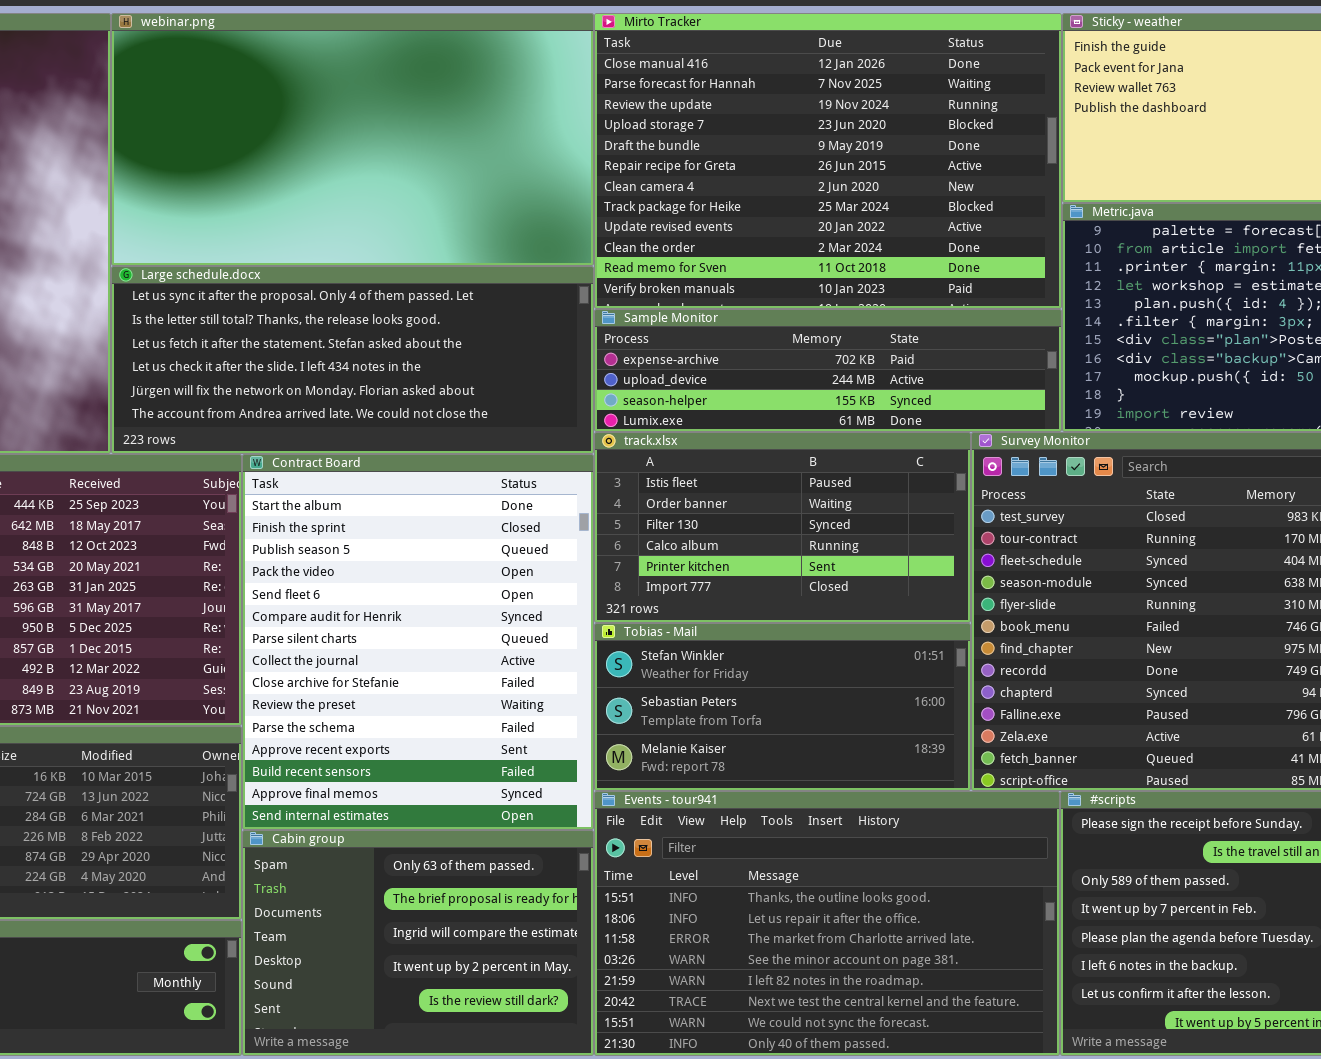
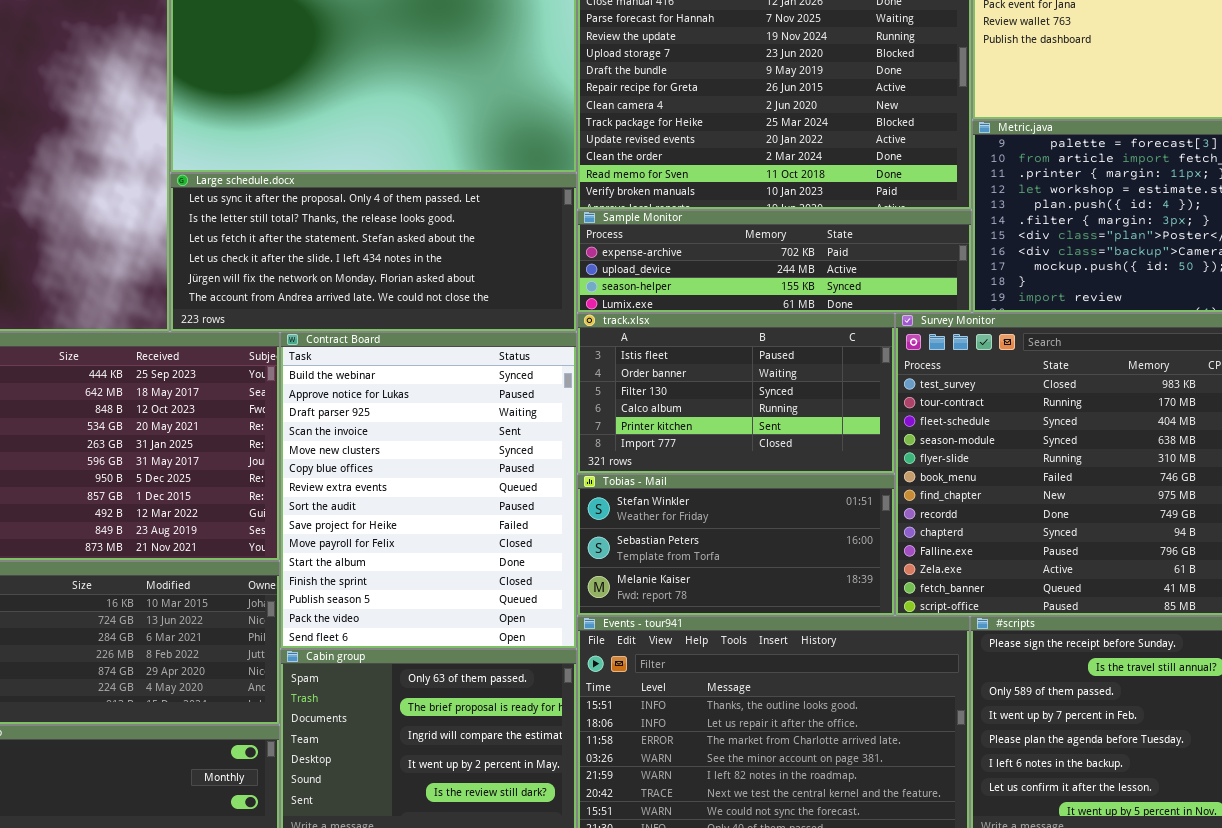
Contract Board: [242,454,594,830] -> [280,332,577,649], scrolled up 10 rows

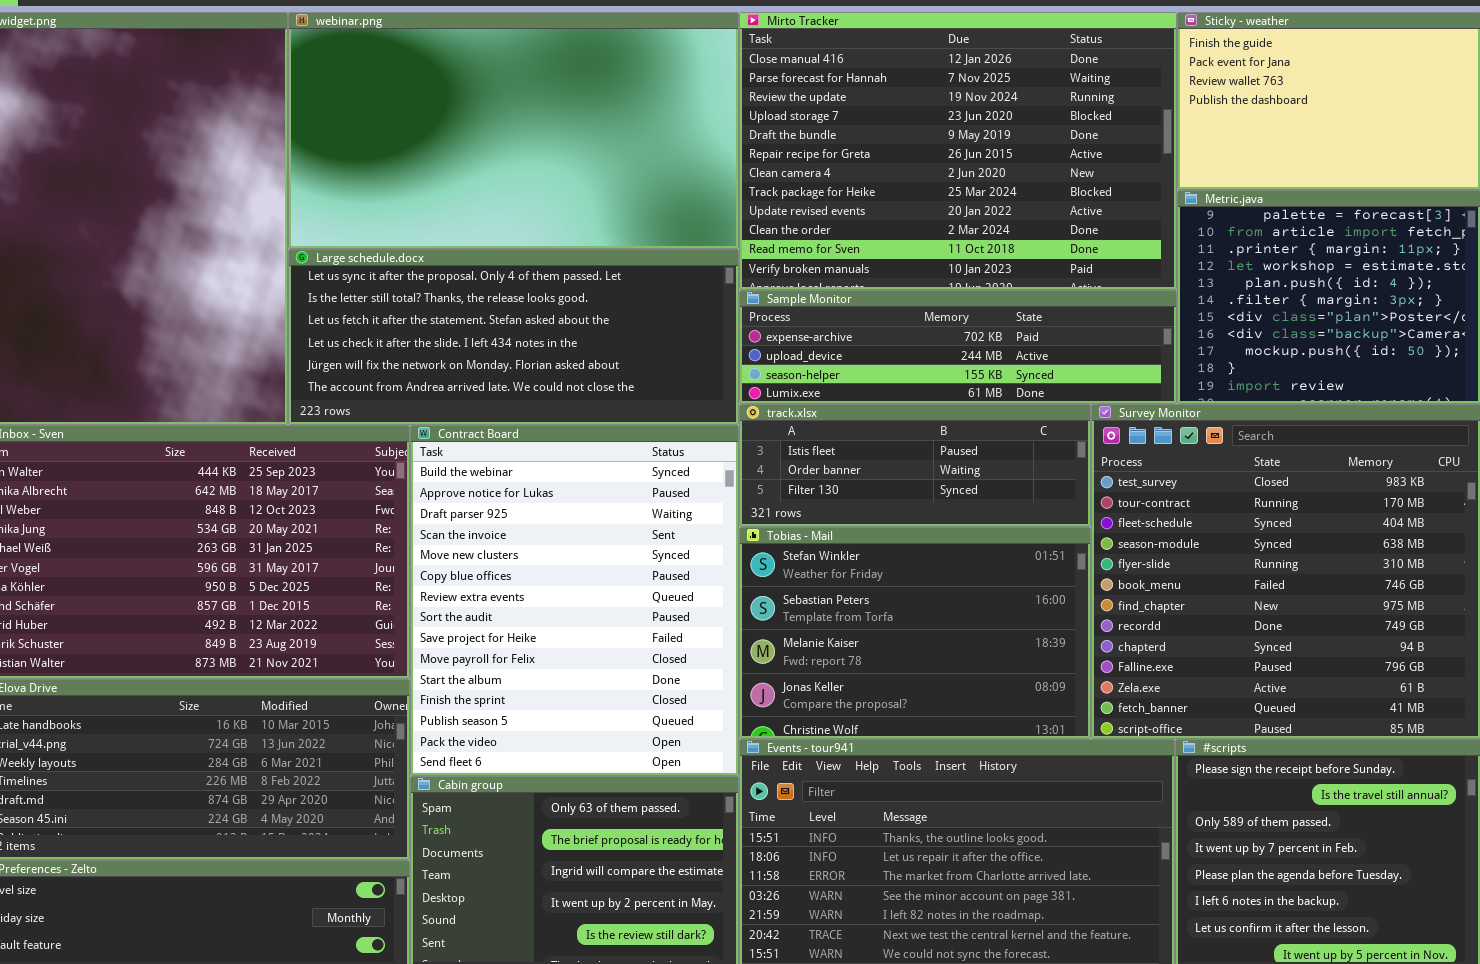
track.xlsx: [577,313,895,474] -> [739,404,1091,527], resized
Tobias - Mail: [577,474,895,616] -> [739,527,1091,739], resized

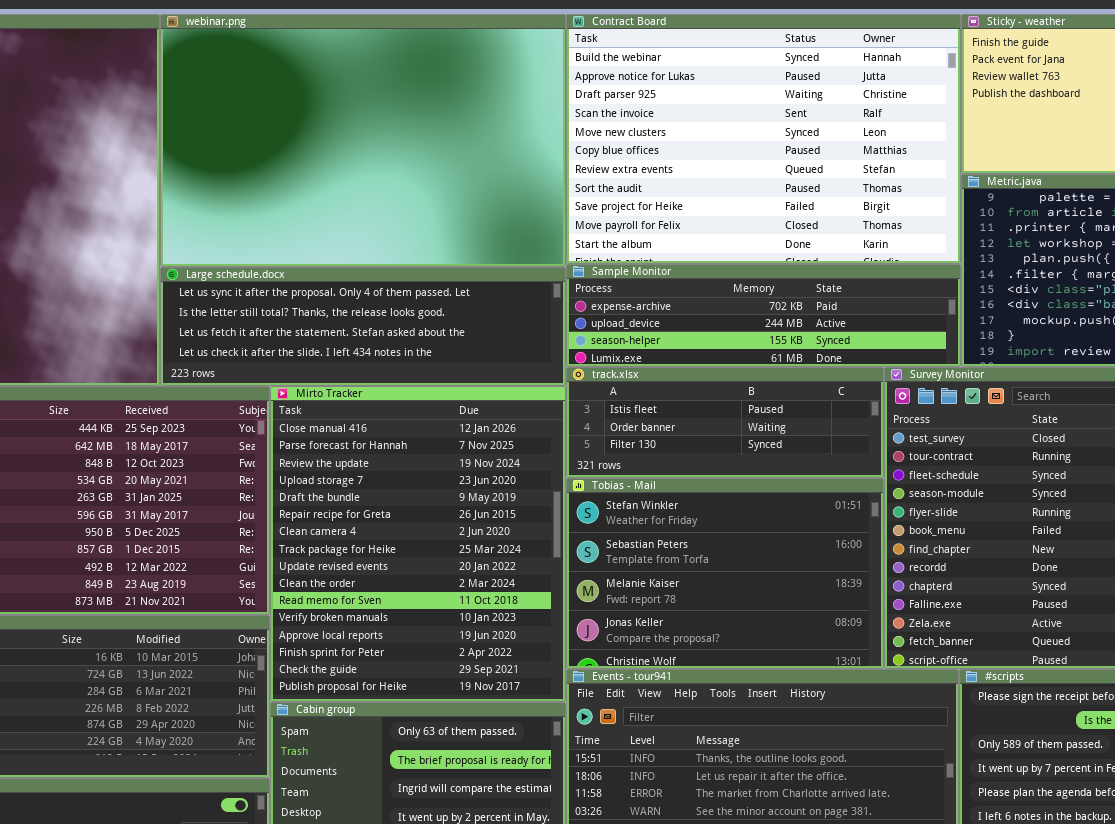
webinar.png: [288,12,739,249] -> [160,14,566,267], resized
Mirto Tracker: [739,12,1177,290] -> [270,386,566,702], moved, resized
Large schedule.docx: [288,249,739,425] -> [160,267,566,386], resized
Contract Board: [410,425,739,776] -> [566,14,961,264], moved, resized

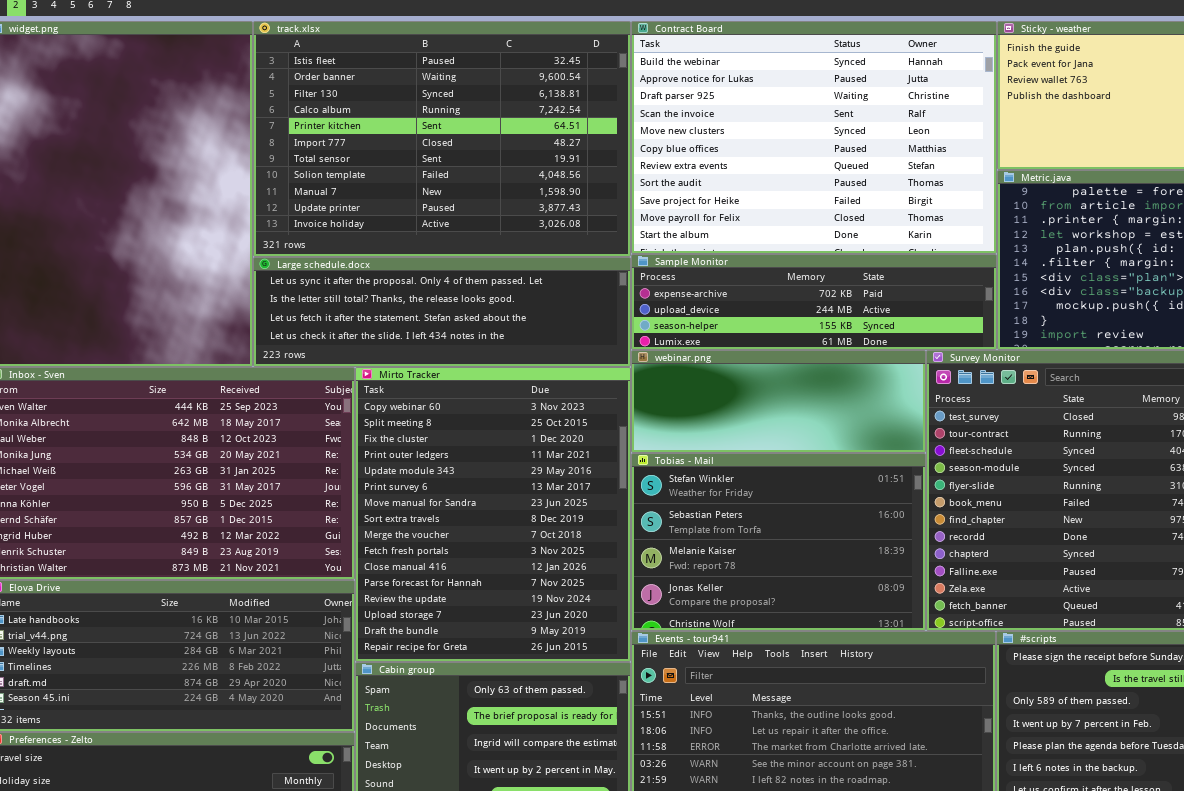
webinar.png: [160,14,566,267] -> [631,350,926,453], moved, resized
track.xlsx: [566,367,884,478] -> [253,21,631,257], moved, resized
Mirto Tracker: [270,386,566,702] -> [355,367,631,662], scrolled up 10 rows

